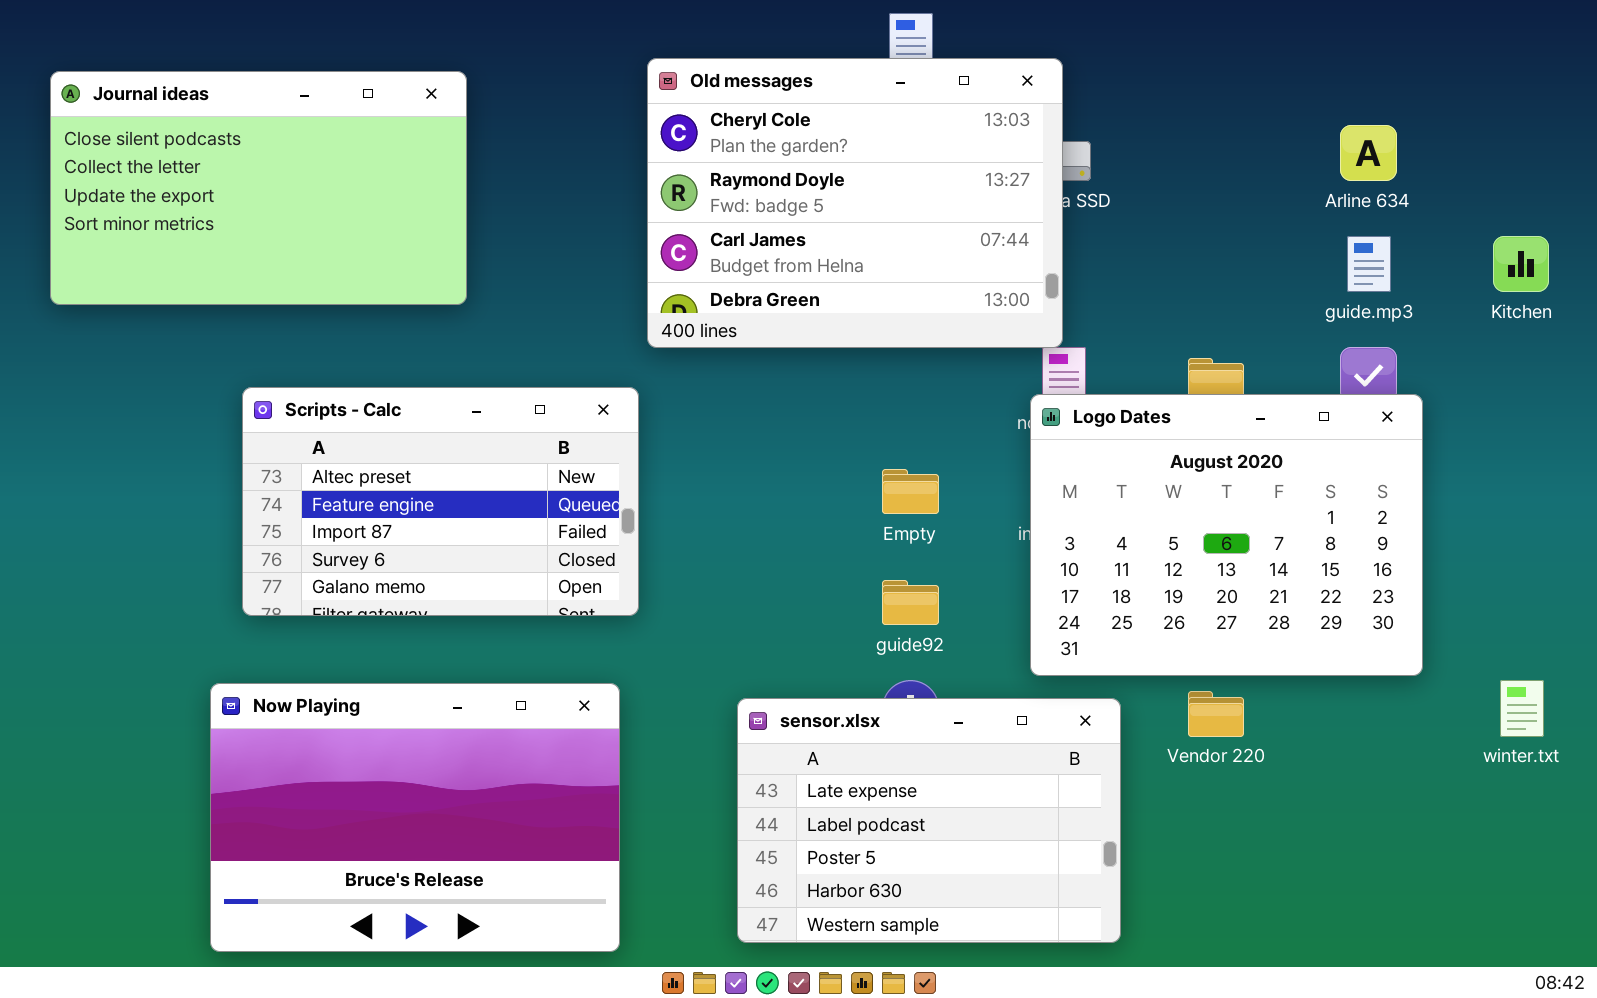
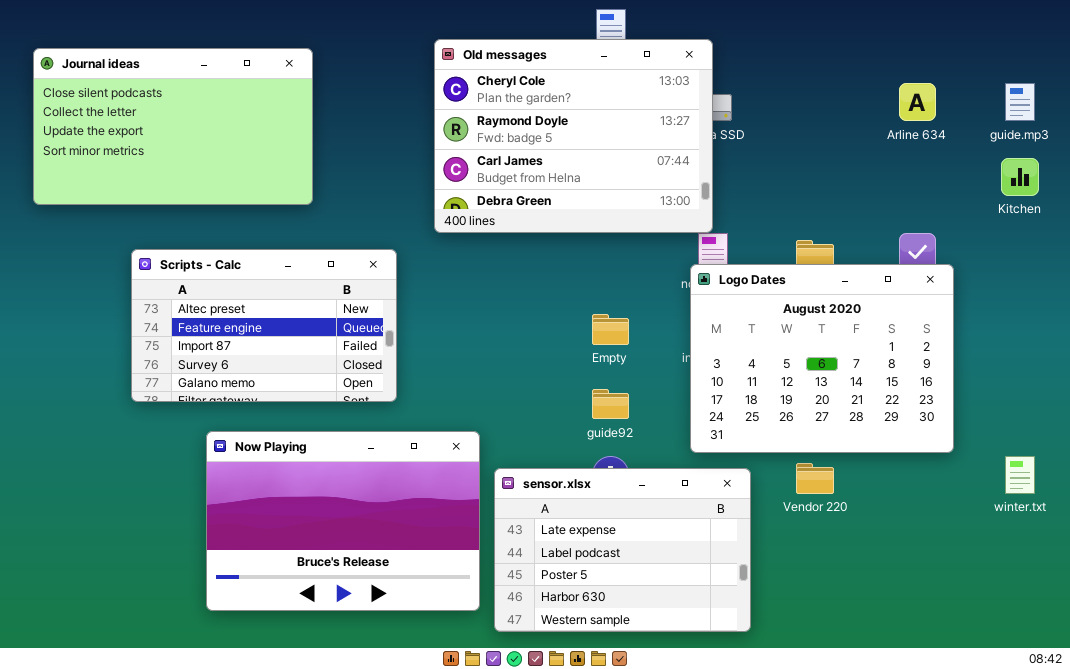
guide.mp3: [1347,236,1391,292] -> [1005,83,1035,121], moved
Scripts - Calc: [242,387,639,616] -> [131,249,397,402], moved
Now Playing: [210,683,620,952] -> [206,431,480,611], moved

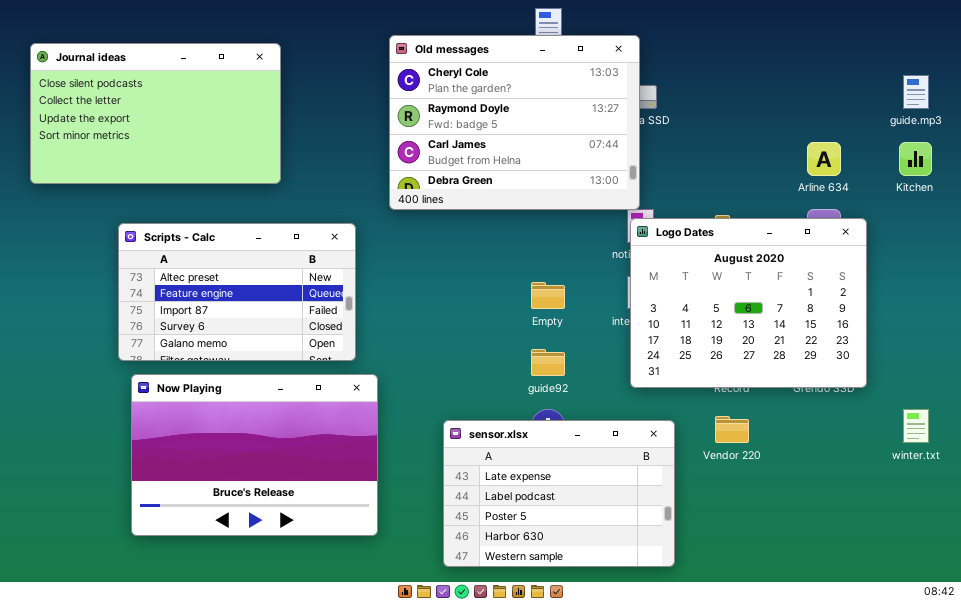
Arline 634: [899,83,936,121] -> [807,142,841,176], moved
Logo Dates: [690,264,954,453] -> [630,218,867,388], moved
Now Playing: [206,431,480,611] -> [131,374,378,536], moved

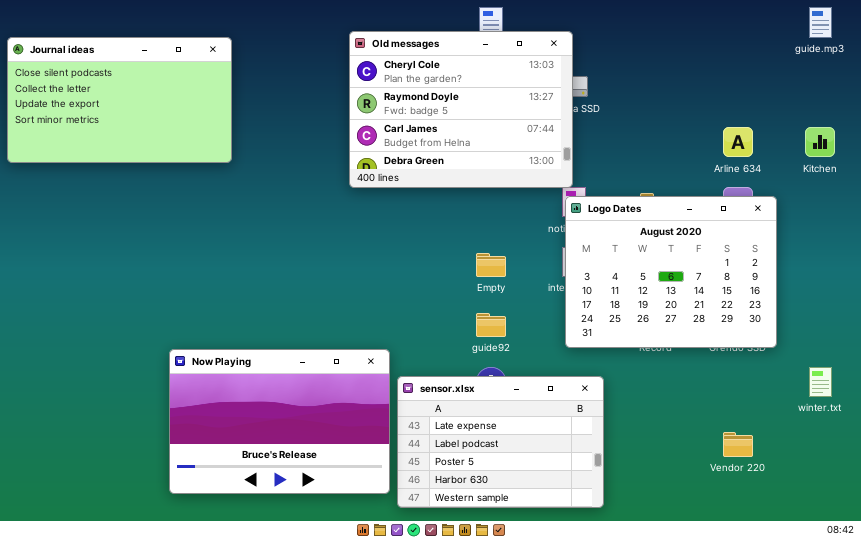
Journal ideas: [30,43,281,184] -> [7,37,232,163], moved
guide.mp3: [903,75,929,109] -> [809,7,832,38], moved
Scripts - Calc: [118,223,356,361] -> none, closed
Now Playing: [131,374,378,536] -> [169,349,390,494], moved
Vendor 220: [715,416,749,443] -> [723,432,753,457], moved

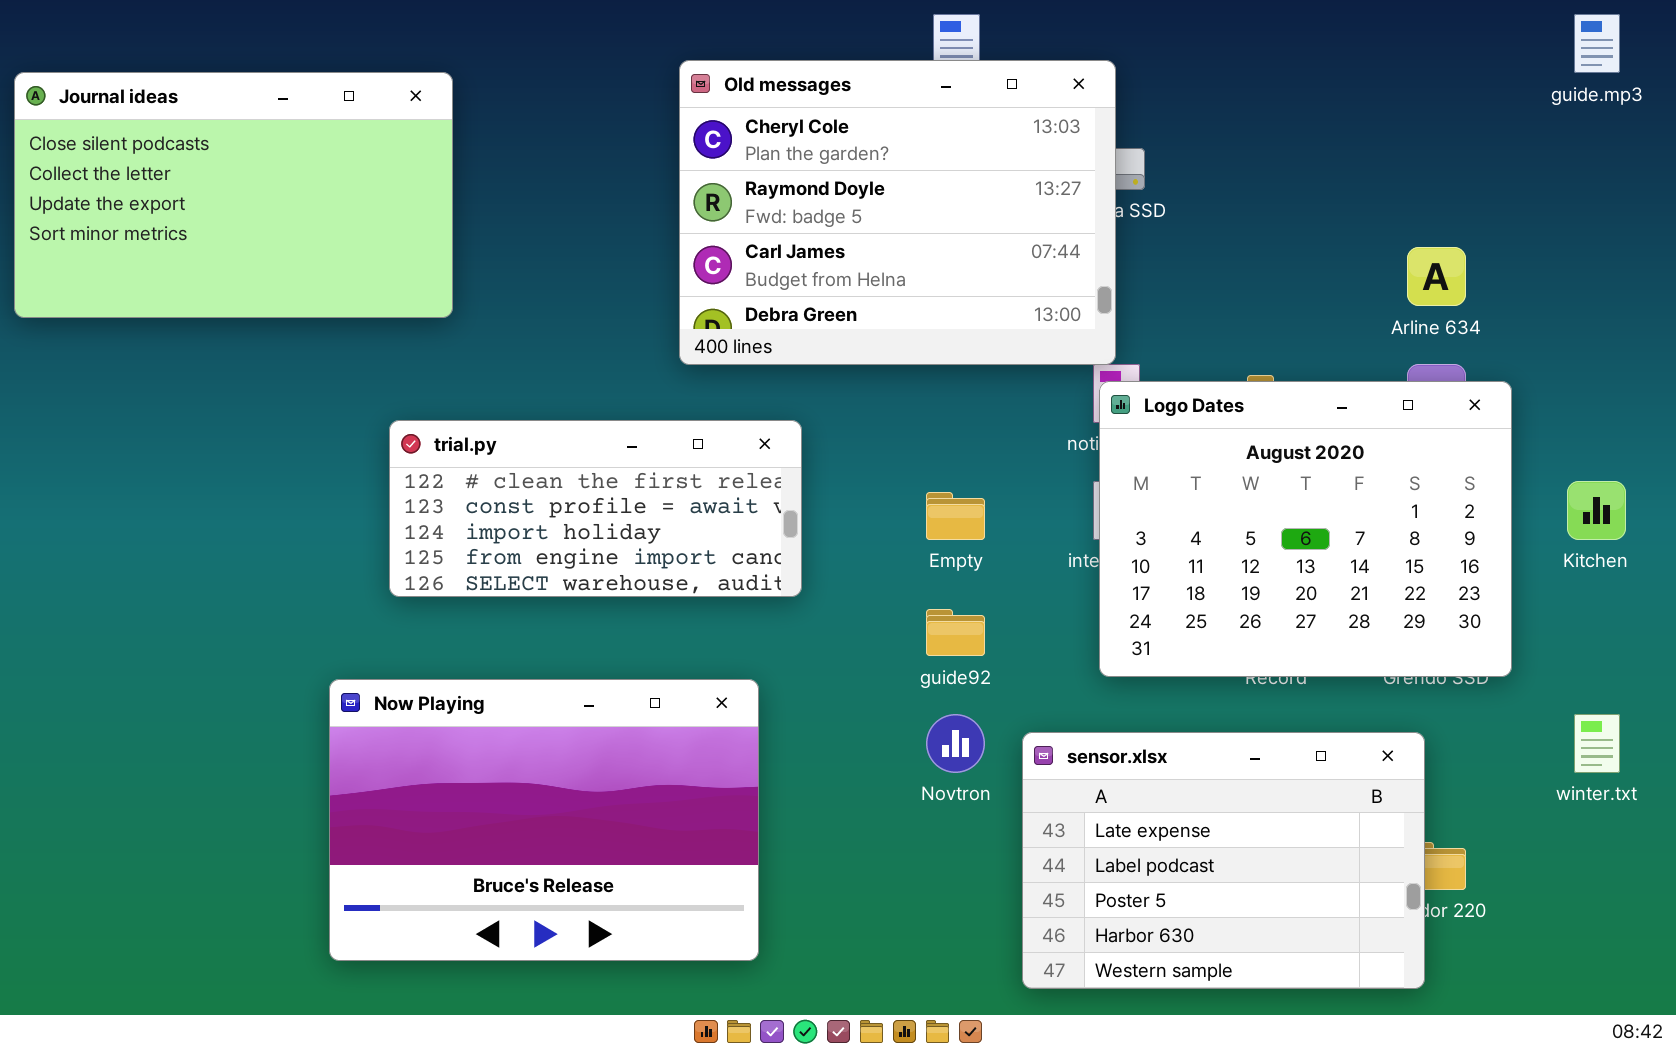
Kitchen: [805,127,835,157] -> [1567,481,1626,540], moved
trial.py: none -> [389,420,802,597], opened
sensor.xlsx: [397,376,604,508] -> [1022,732,1425,989], moved

